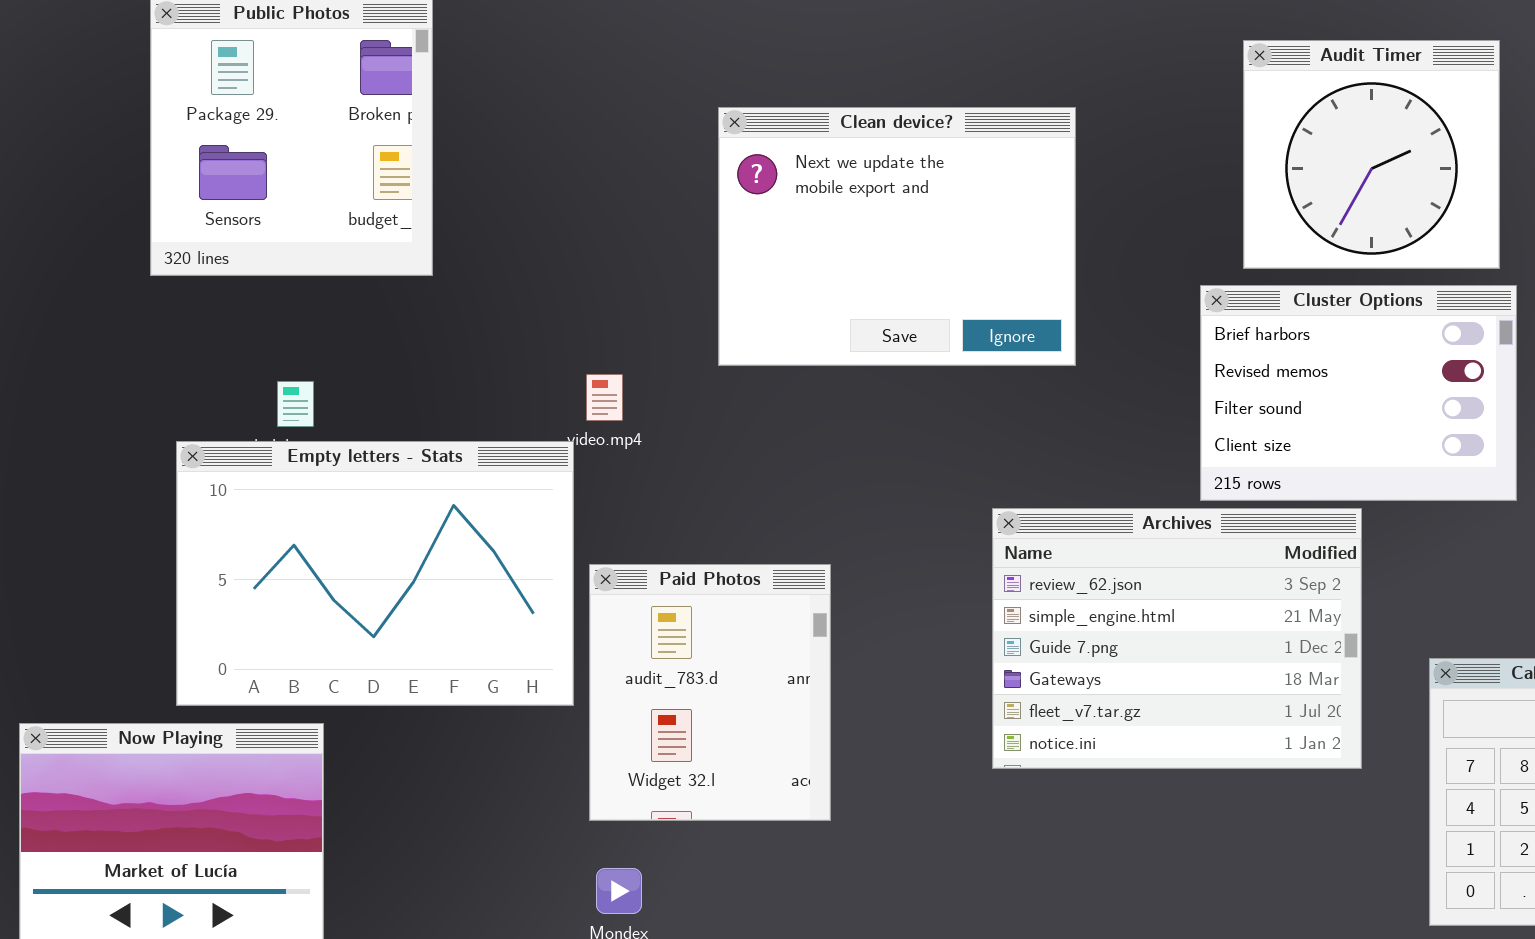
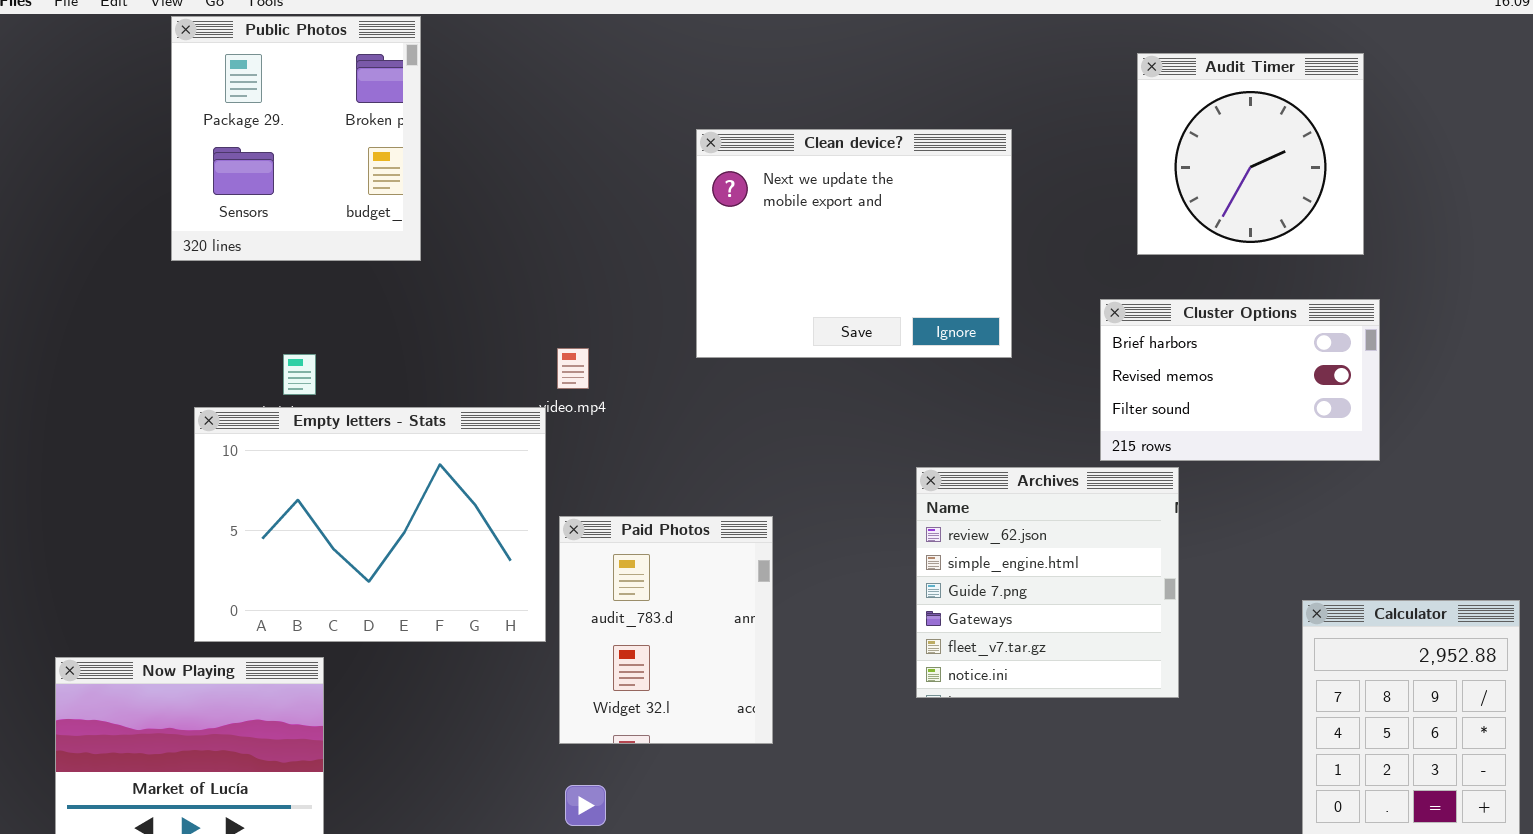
Clean device?: [718,107,1076,366] -> [696,129,1012,358], moved
Cluster Options: [1200,285,1517,501] -> [1100,299,1380,461], resized
Archives: [992,508,1362,769] -> [916,467,1179,698], resized

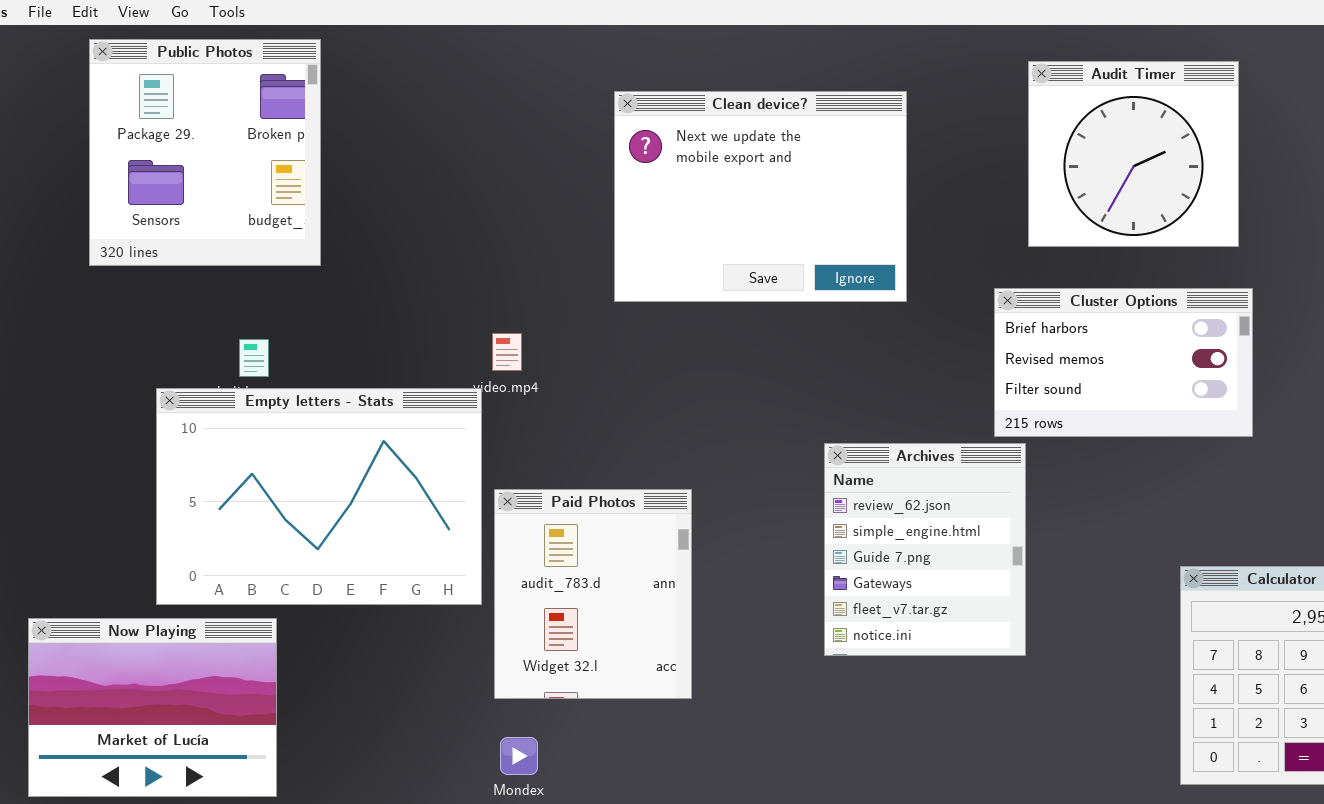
Public Photos: [171,16,421,261] -> [89,39,321,266], moved
Clean device?: [696,129,1012,358] -> [614,91,907,302], moved
Archives: [916,467,1179,698] -> [824,443,1026,656], resized

